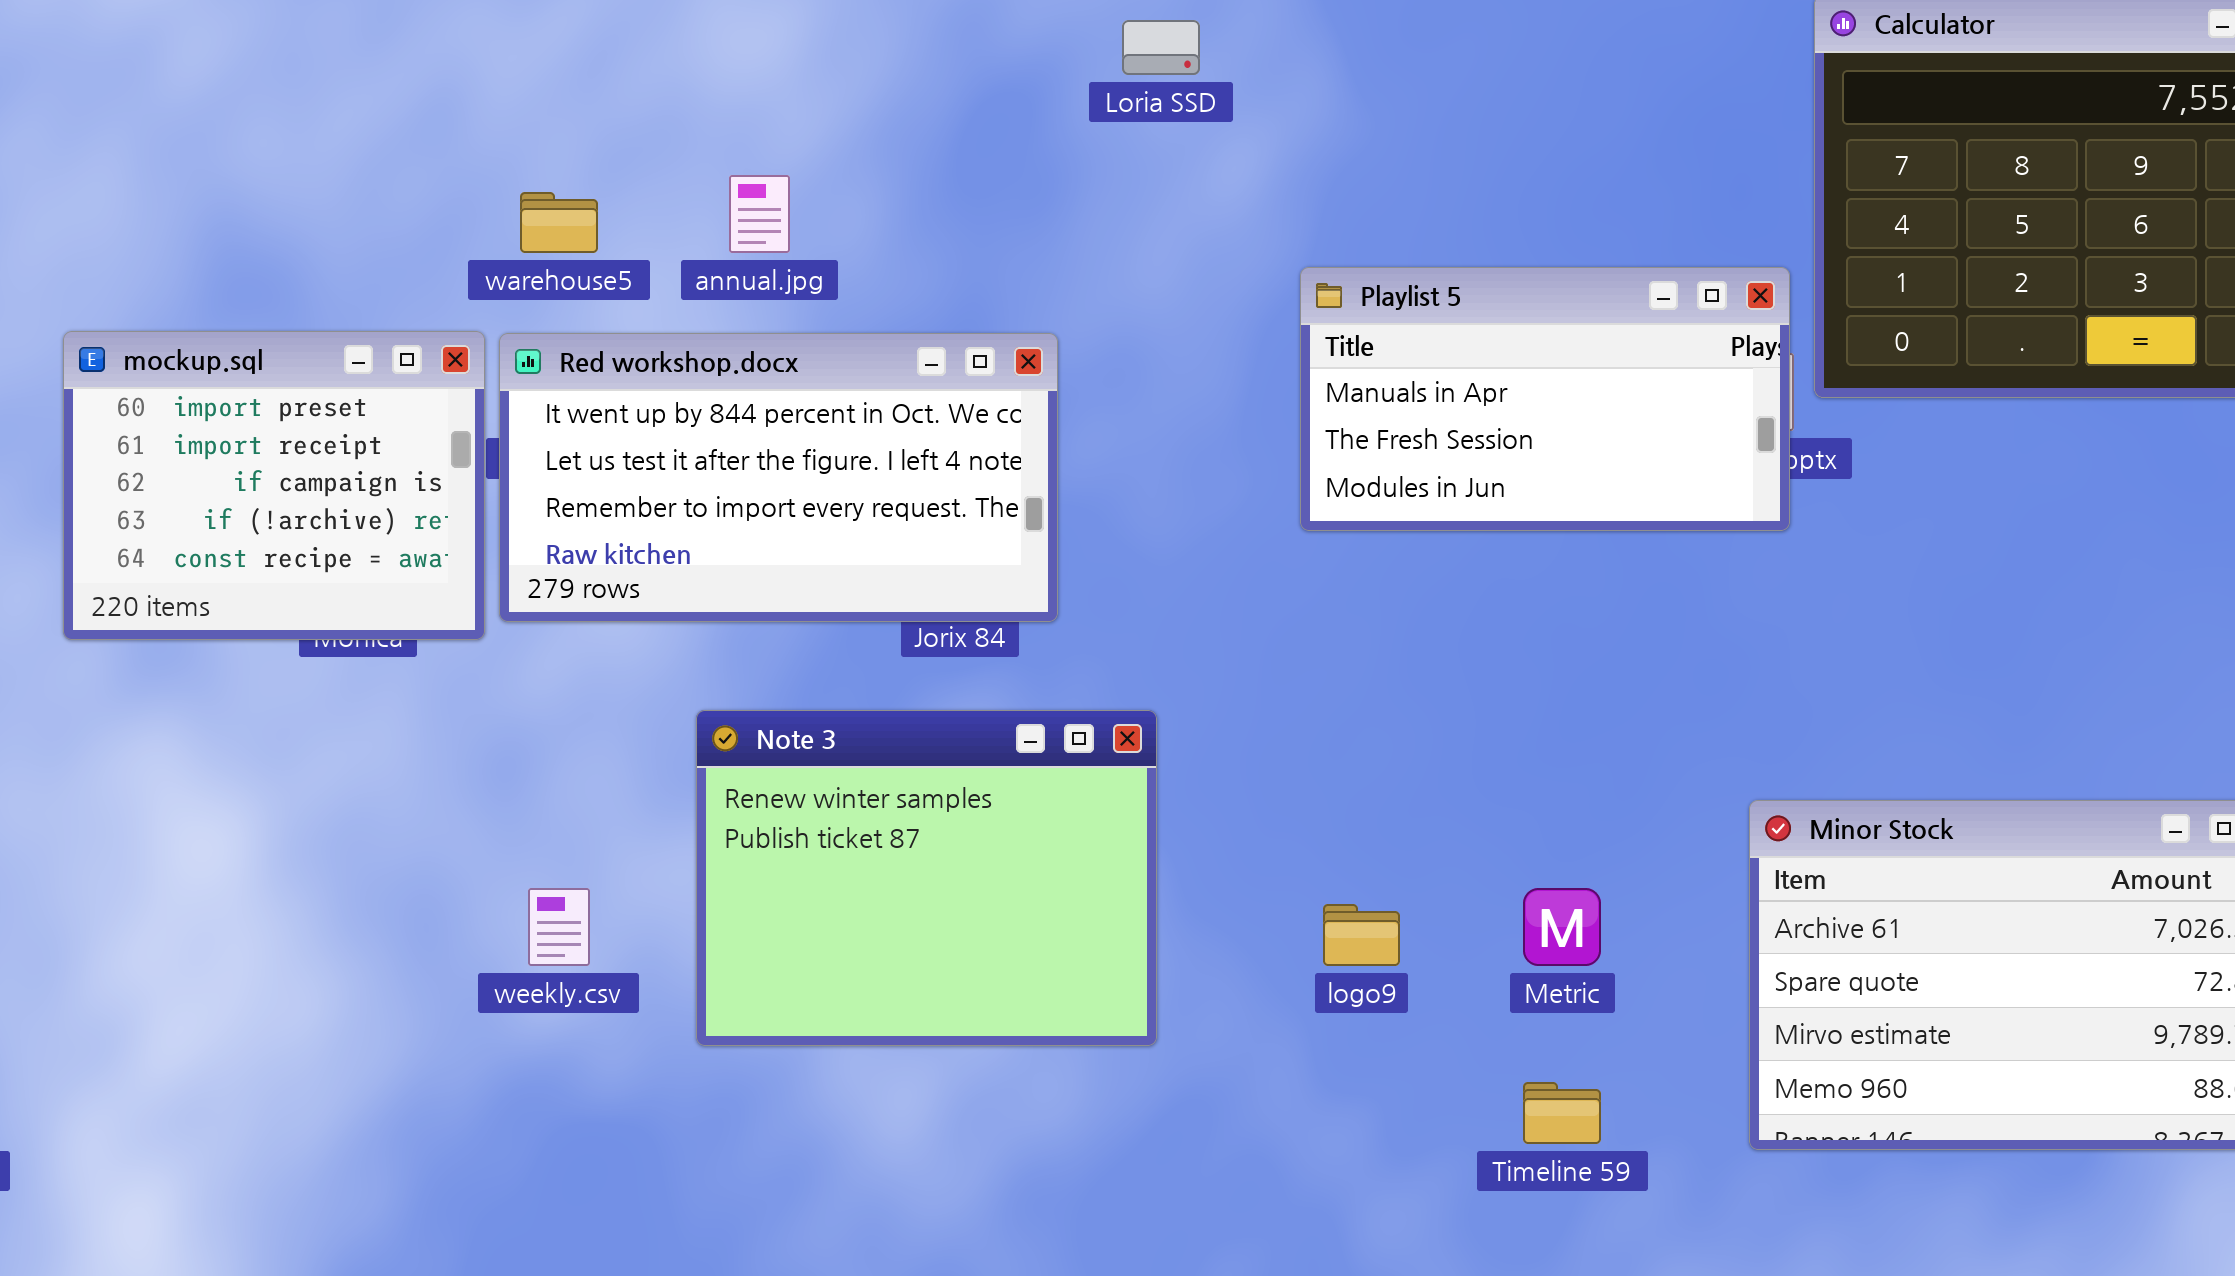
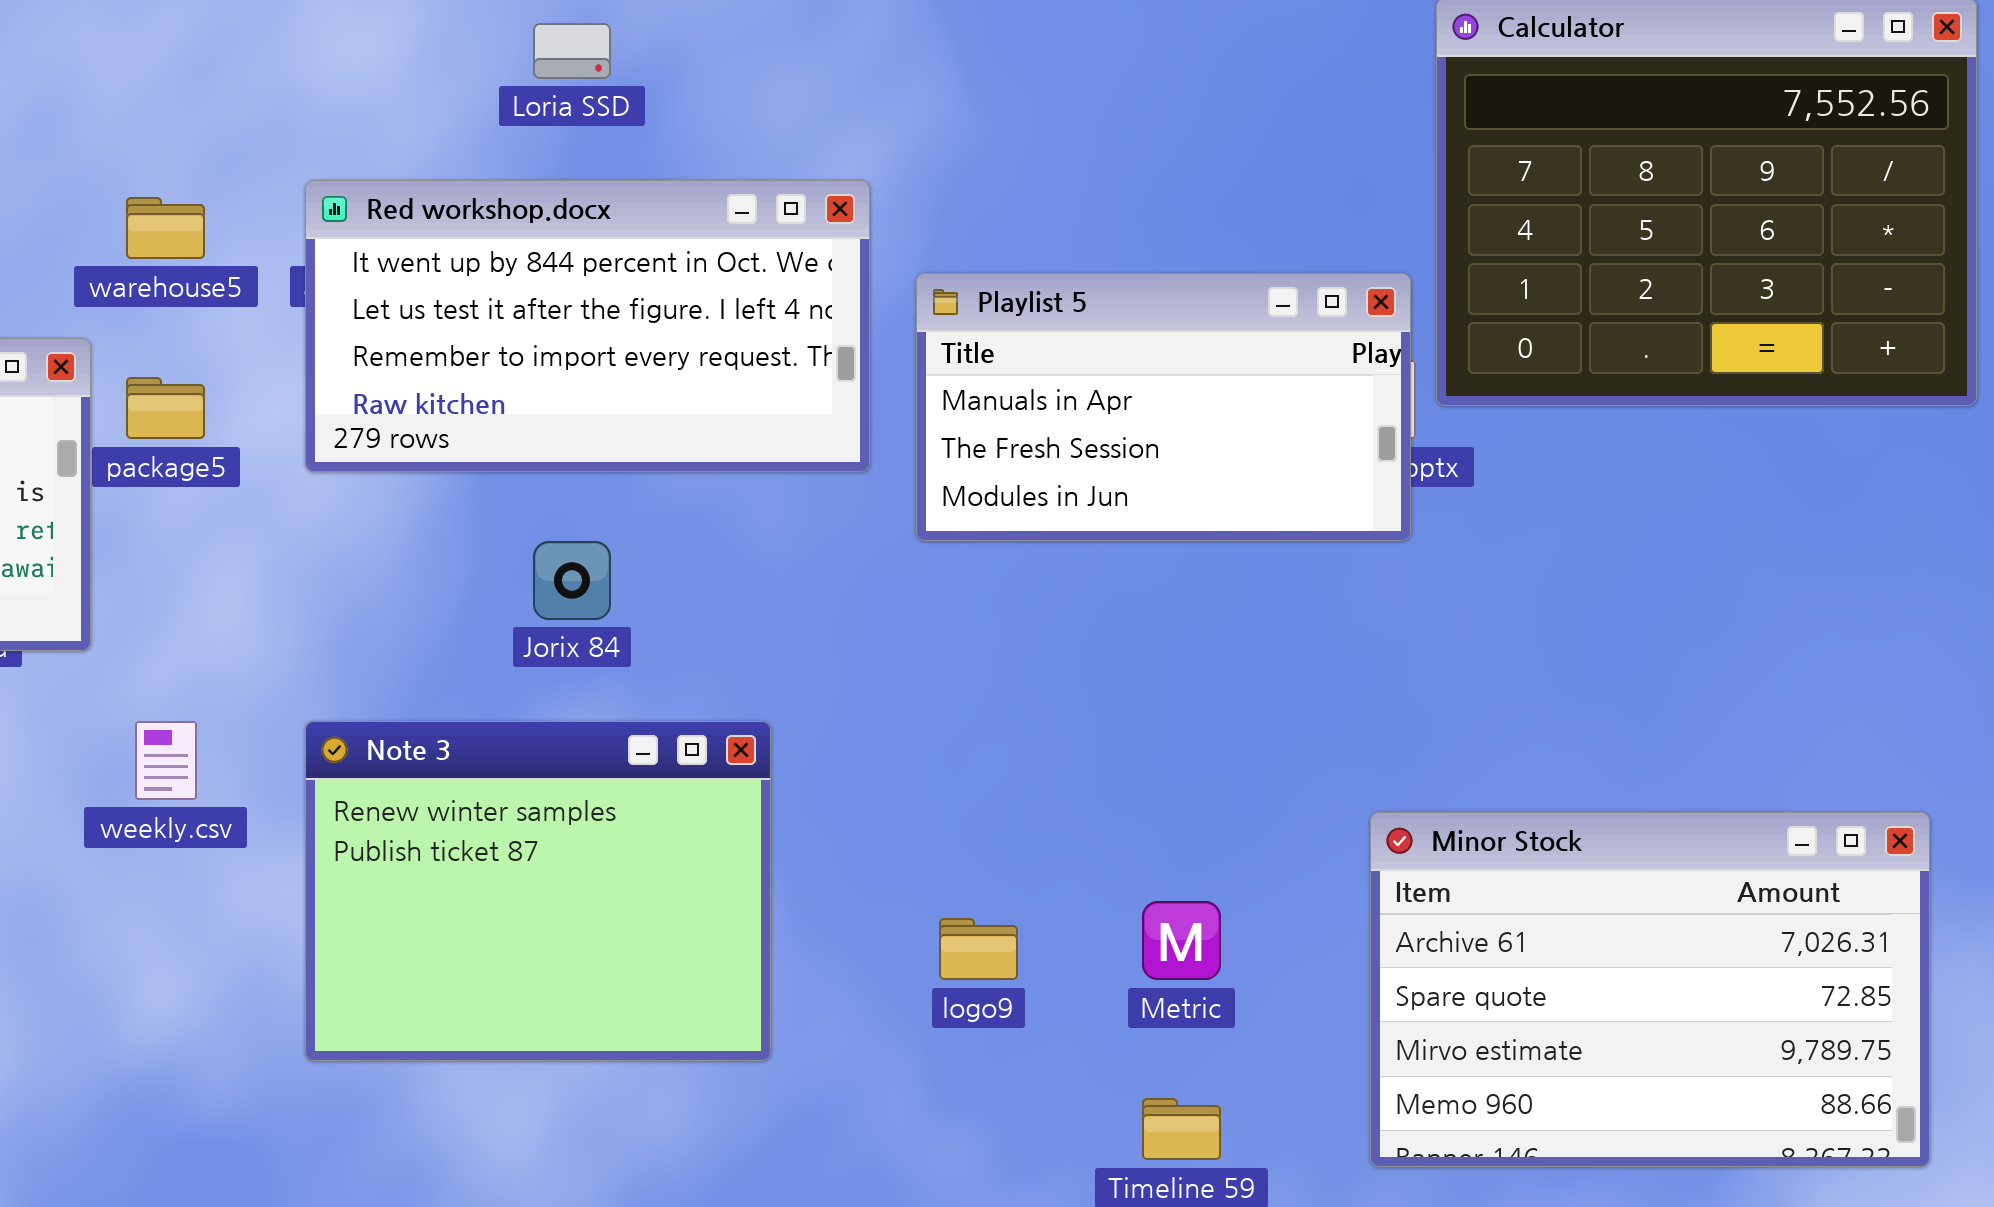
Loria SSD: [1122,20,1200,75] -> [533,23,611,79], moved
Red workshop.docx: [499,333,1058,622] -> [305,180,870,472], moved
weekly.csv: [528,888,590,966] -> [135,721,197,800], moved

